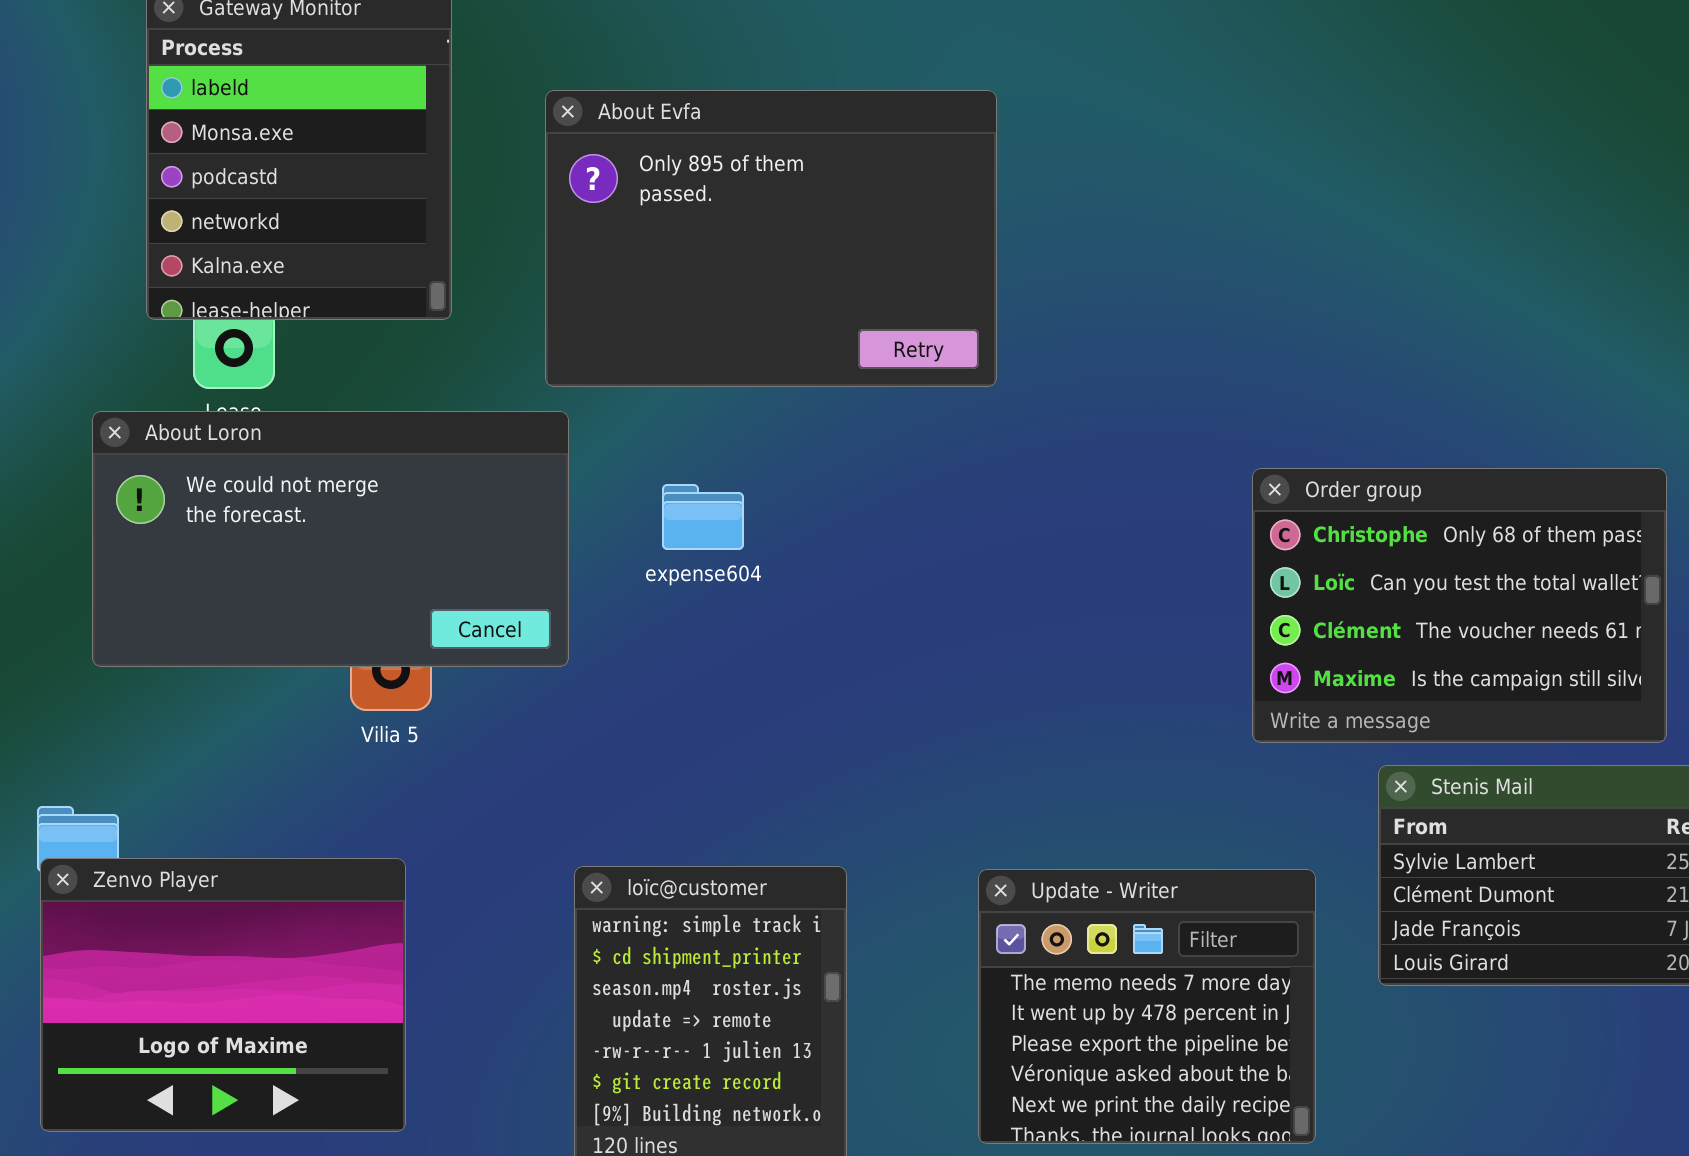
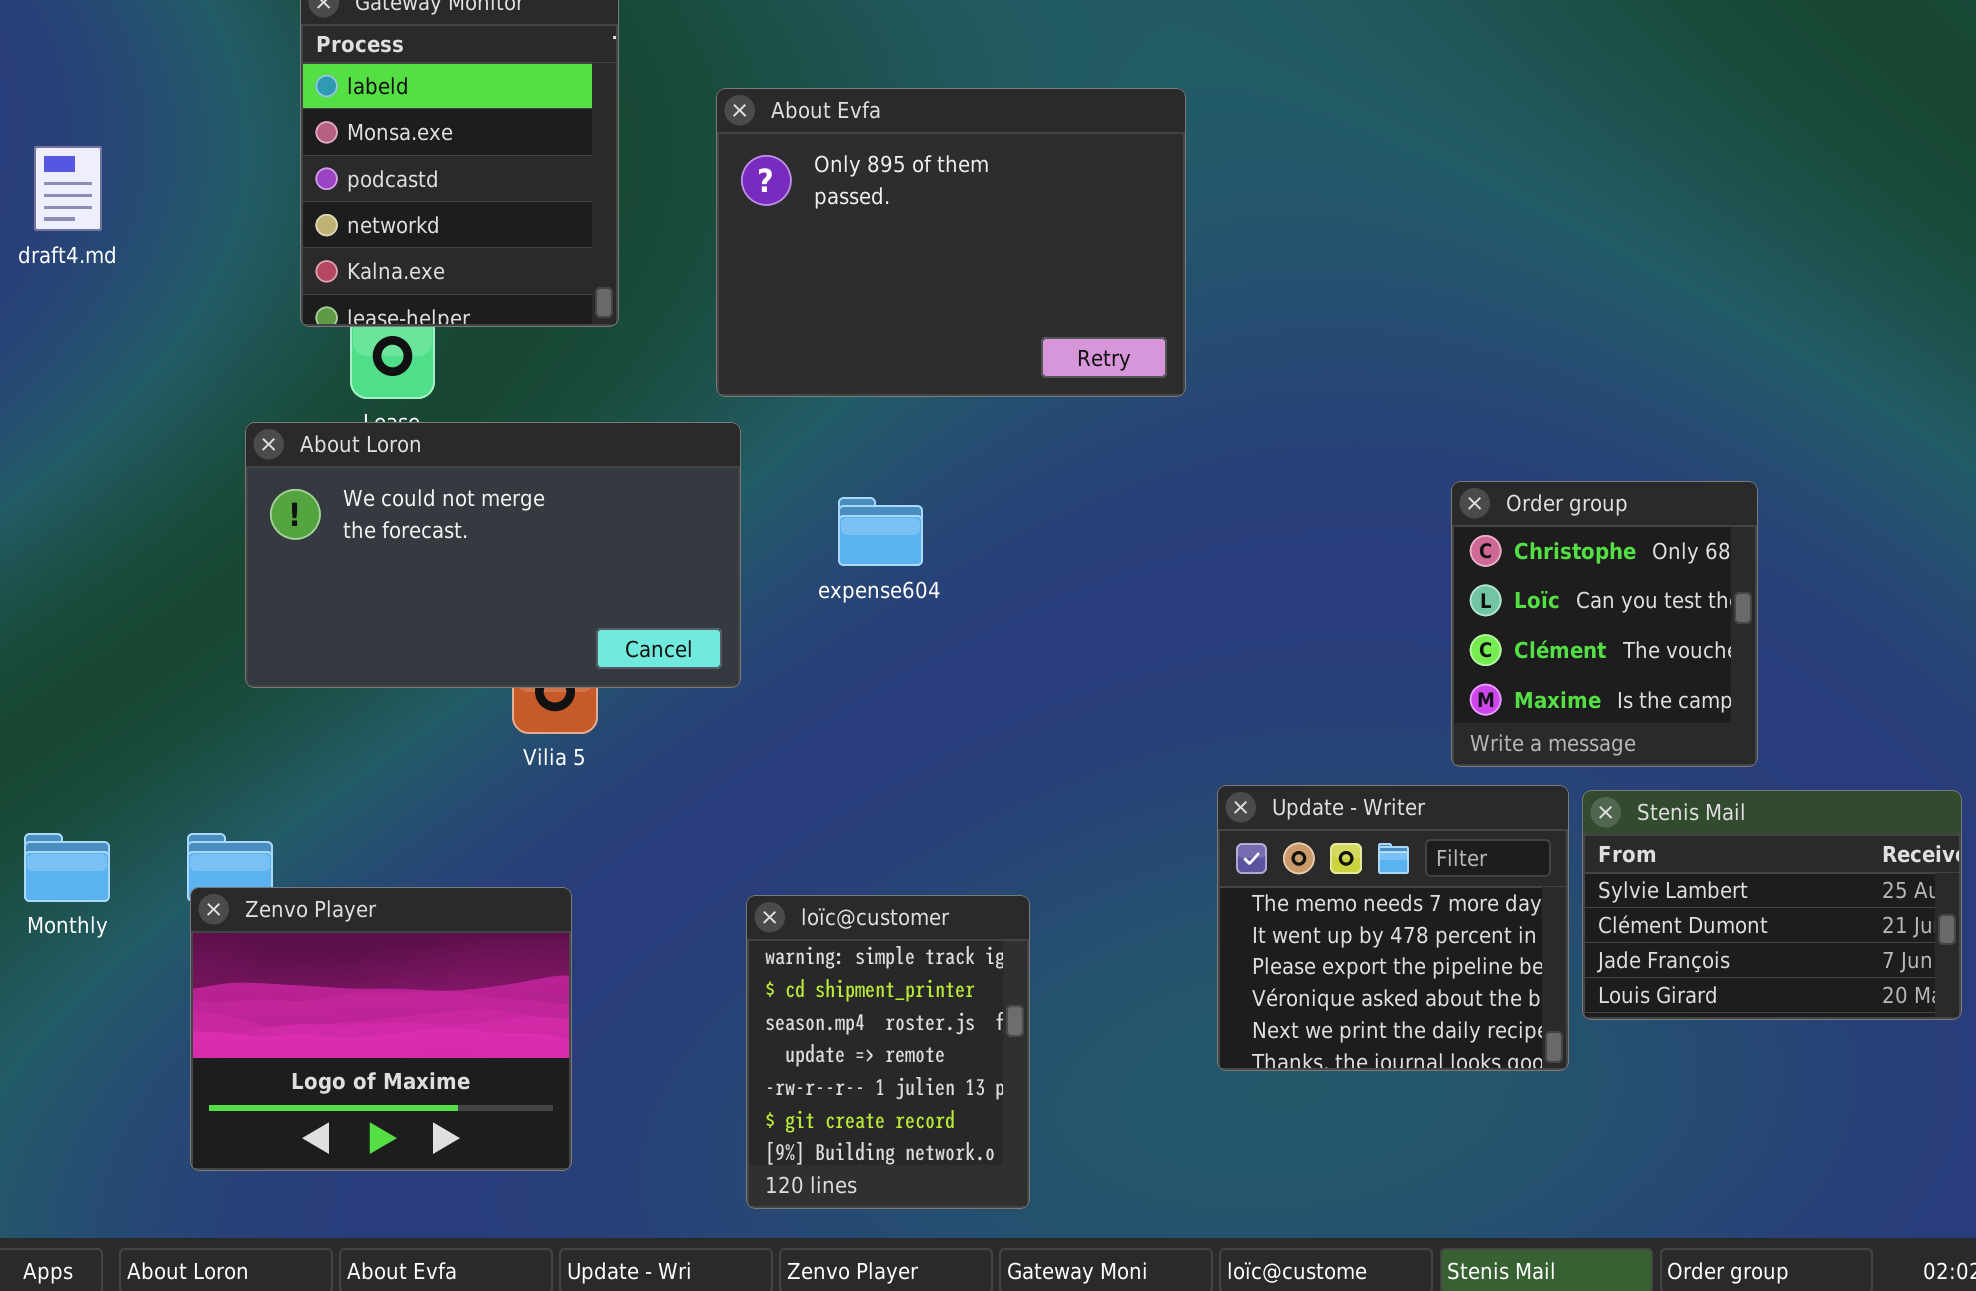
Order group: [1252,468,1667,743] -> [1451,481,1758,767], resized
Update - Writer: [978,869,1316,1144] -> [1217,785,1569,1071], moved

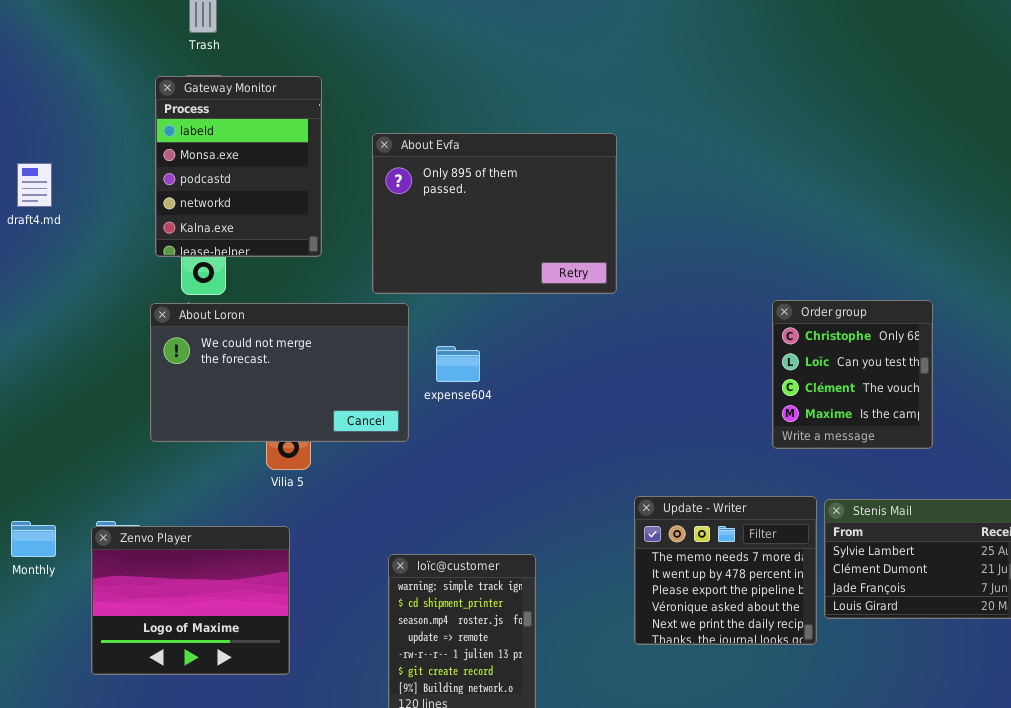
About Loron: [245,422,741,688] -> [150,303,409,442], moved
Order group: [1451,481,1758,767] -> [772,300,933,449], moved
Zenvo Player: [190,887,572,1171] -> [91,526,290,675], moved

